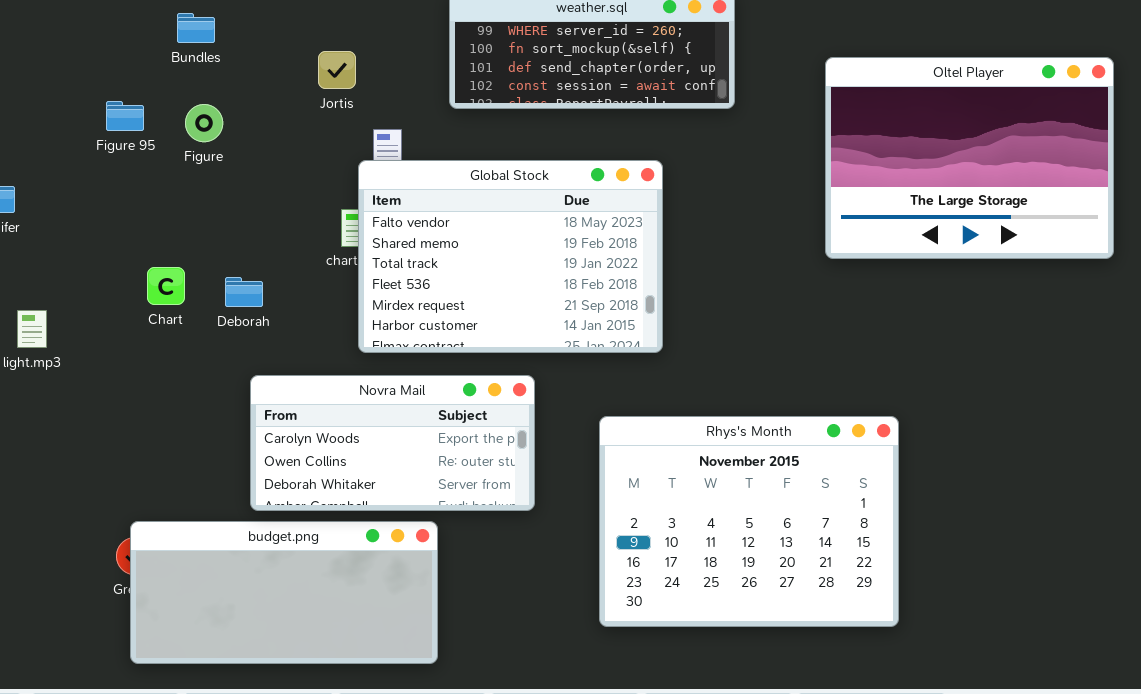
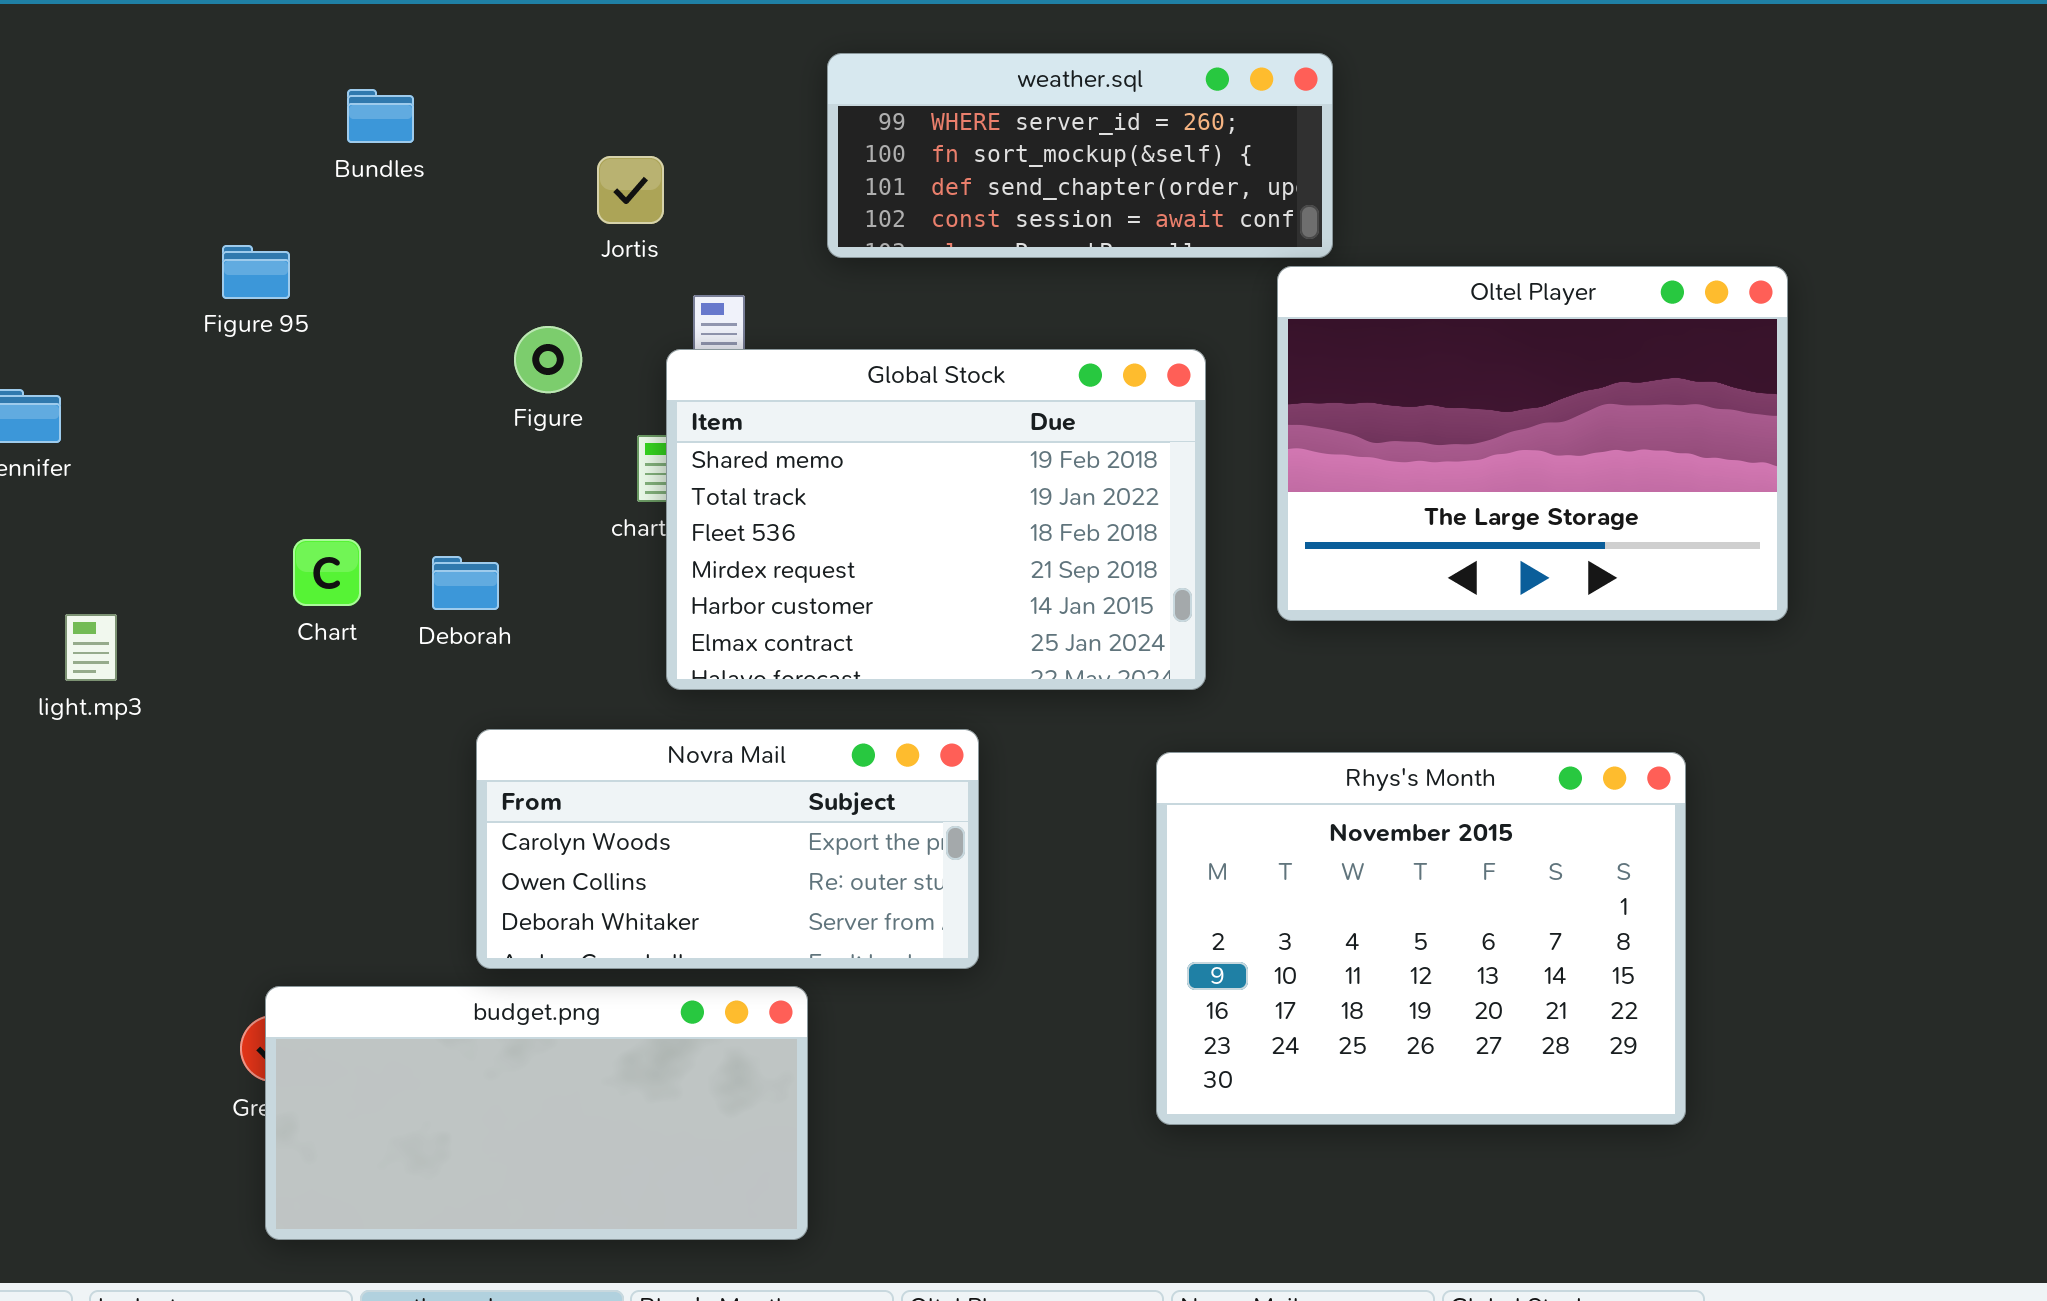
Oltel Player: [825,57,1114,259] -> [1277,266,1788,621], moved
Figure: [185,104,223,142] -> [514,326,582,393], moved
Global Stock: [358,160,663,353] -> [666,349,1206,690], scrolled down 1 row
Rhys's Month: [599,416,899,627] -> [1156,752,1686,1125], moved

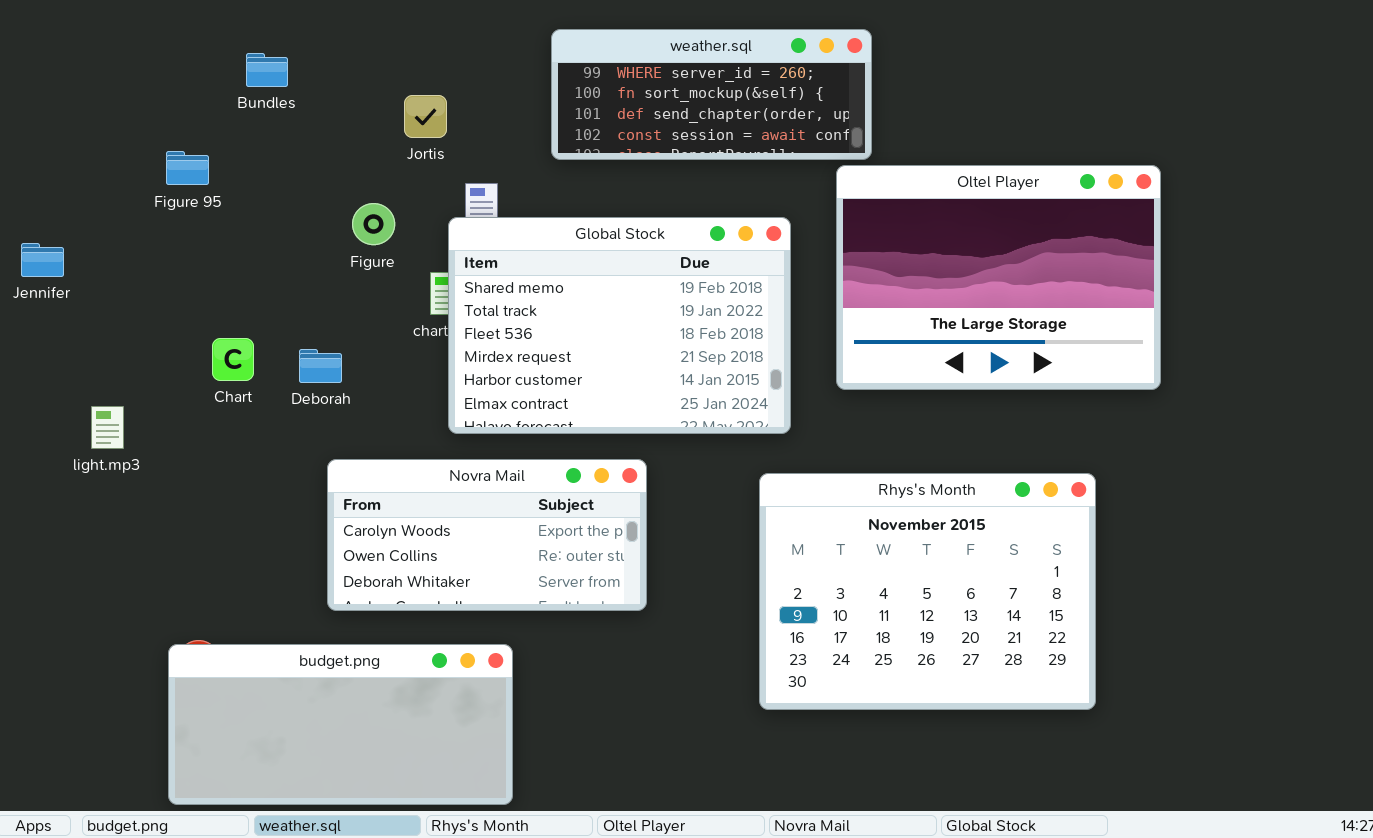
light.mp3: [65,614,117,681] -> [91,406,124,449], moved
budget.png: [265,986,808,1240] -> [168,644,513,805], moved

